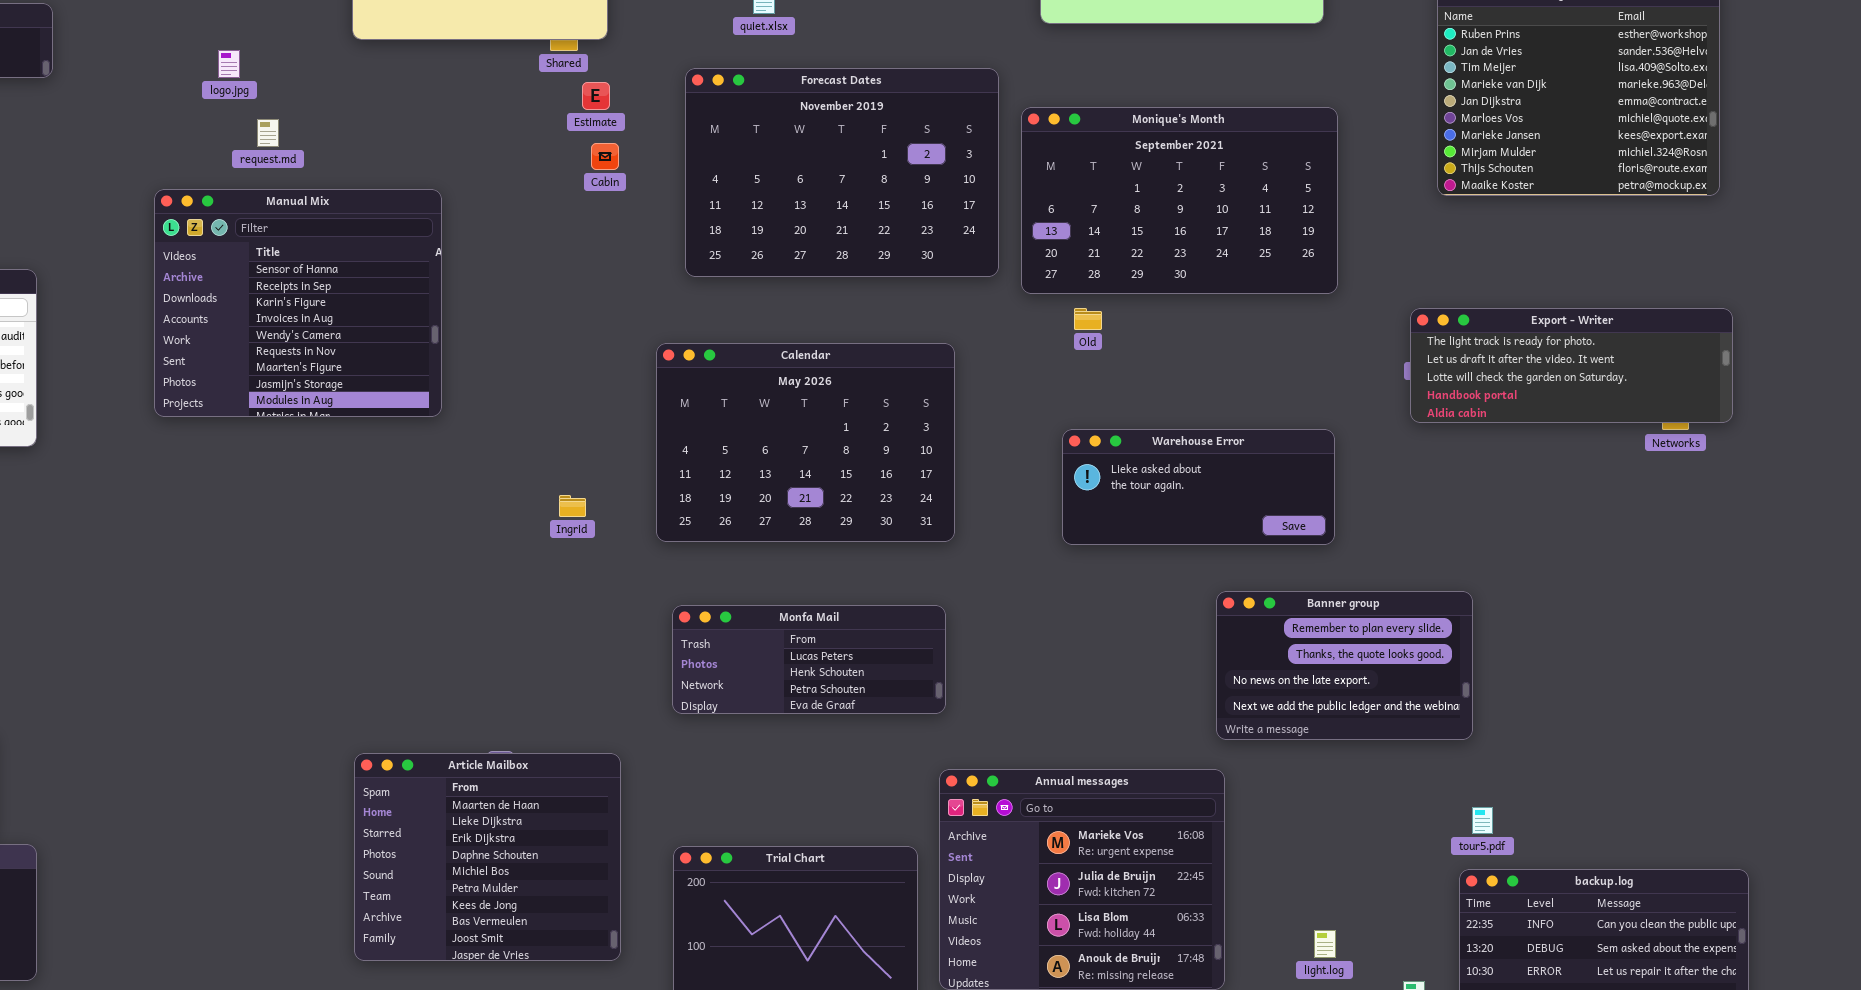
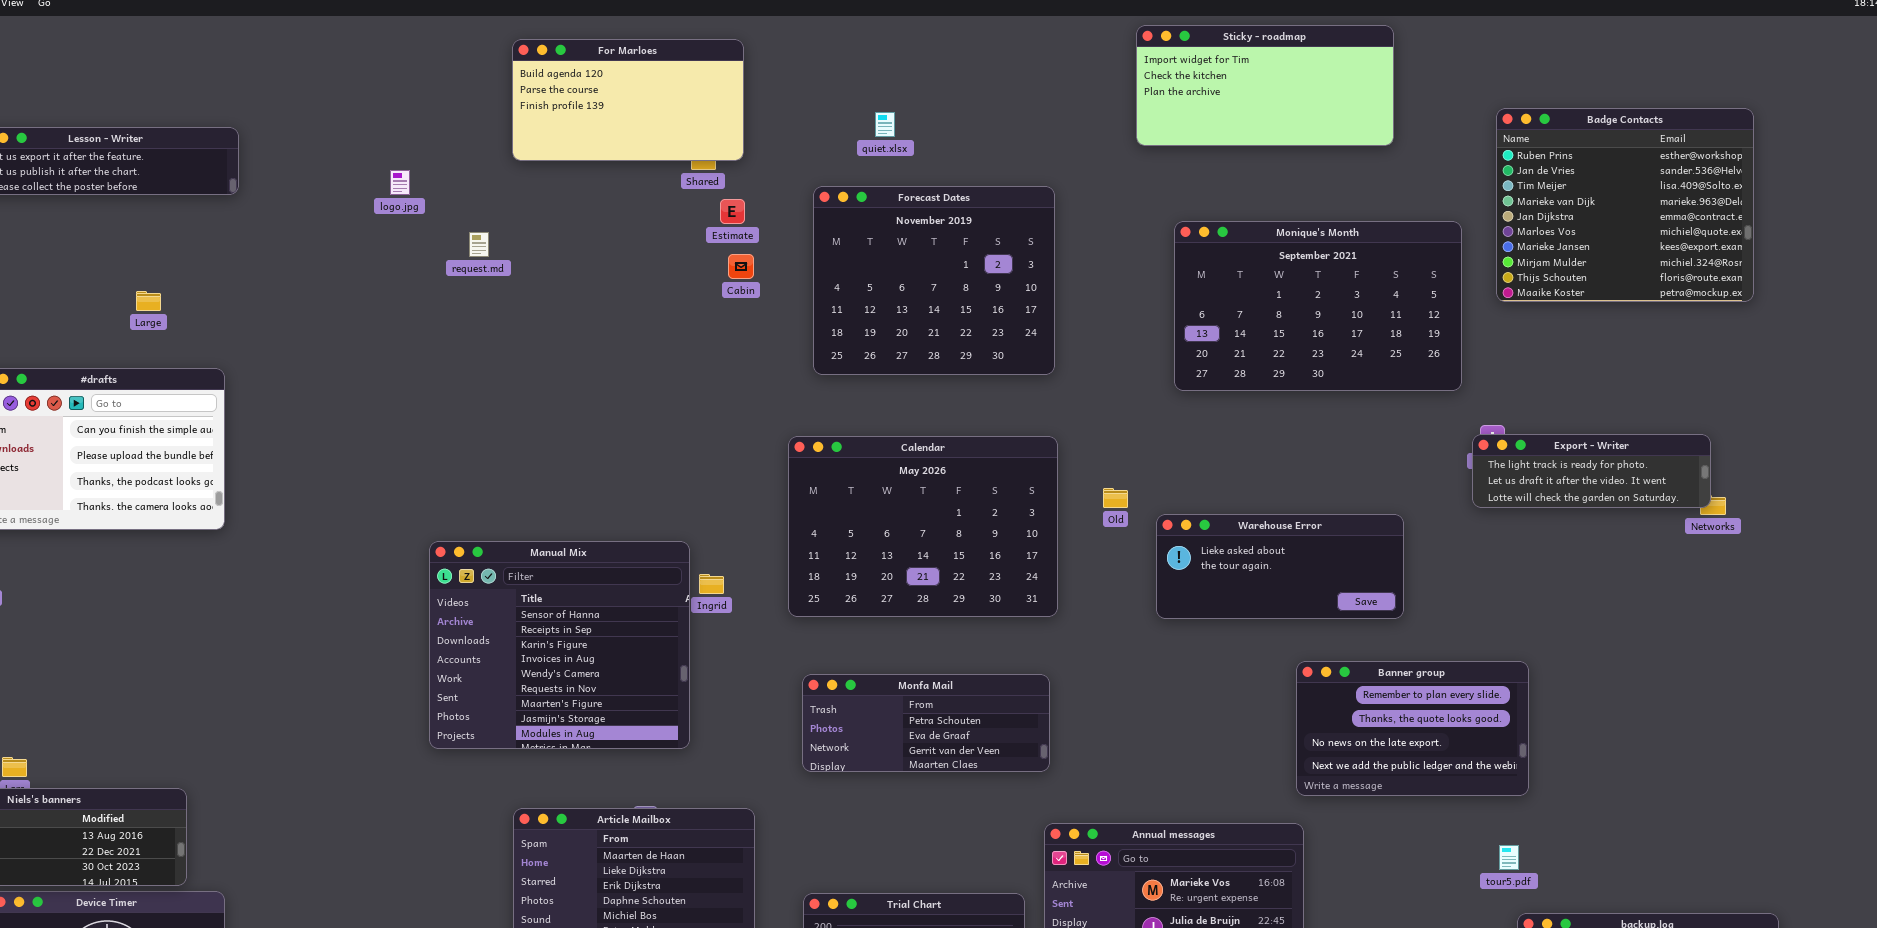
Forecast Dates: [685,68,999,277] -> [813,186,1055,375], resized
Monique's Month: [1021,107,1338,294] -> [1174,221,1462,391], moved
request.md: [257,119,279,147] -> [469,232,489,257], moved
Manual Mix: [154,189,442,417] -> [429,541,690,749], moved
Old: [1074,308,1102,330] -> [1103,488,1128,508], moved
Export - Writer: [1410,308,1733,423] -> [1472,434,1711,508], resized
Monfa Mail: [672,605,946,714] -> [802,674,1050,772], scrolled down 2 rows
tour5.pdf: [1472,807,1493,834] -> [1499,845,1519,870], moved

